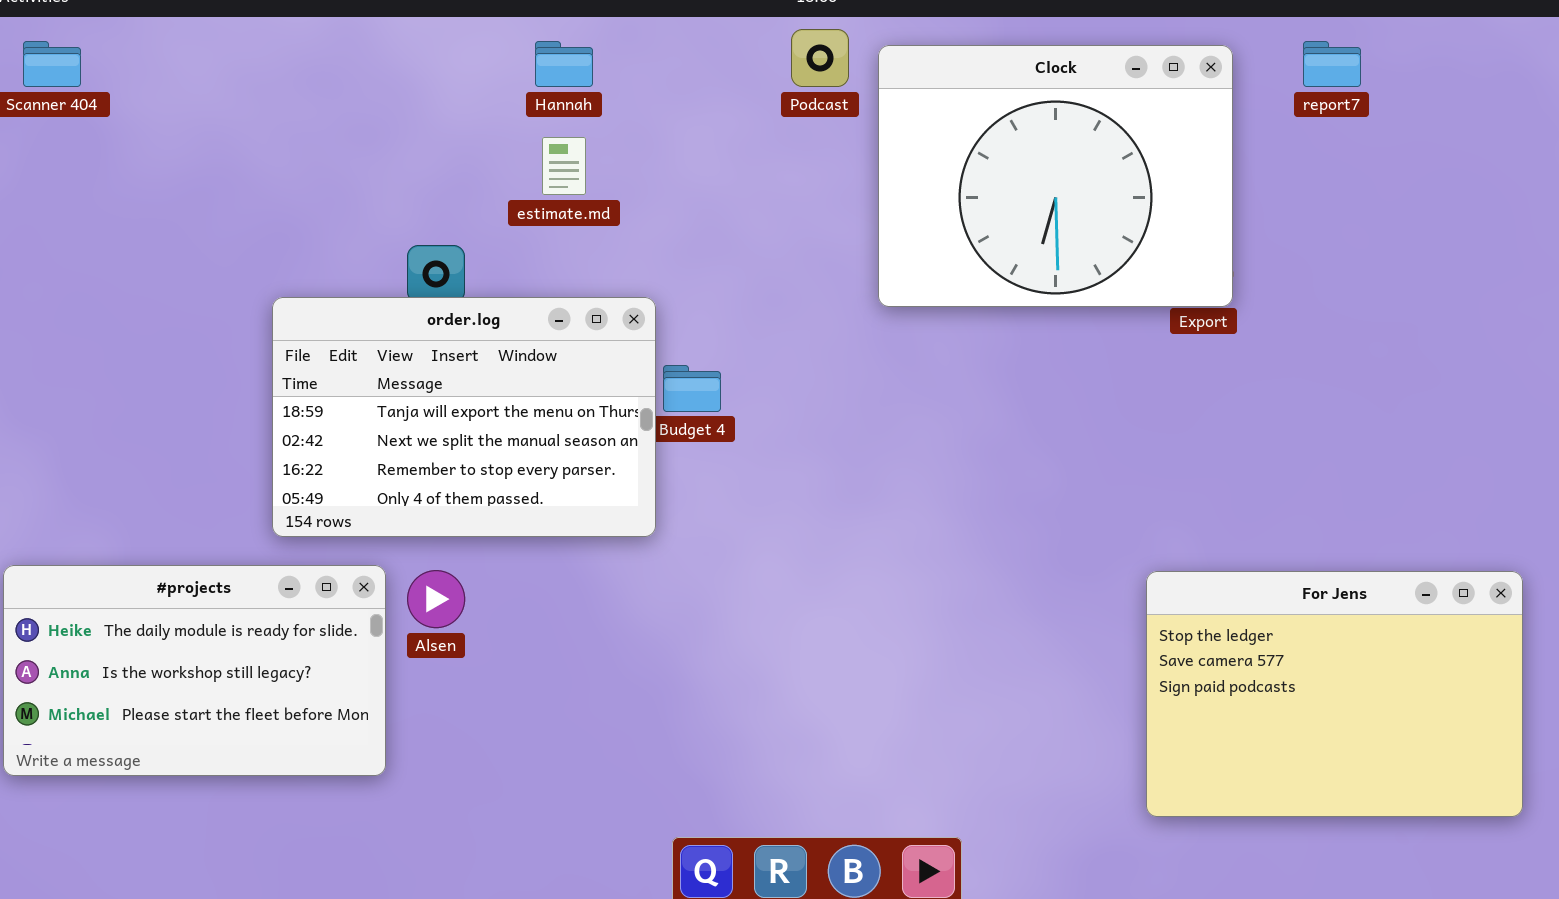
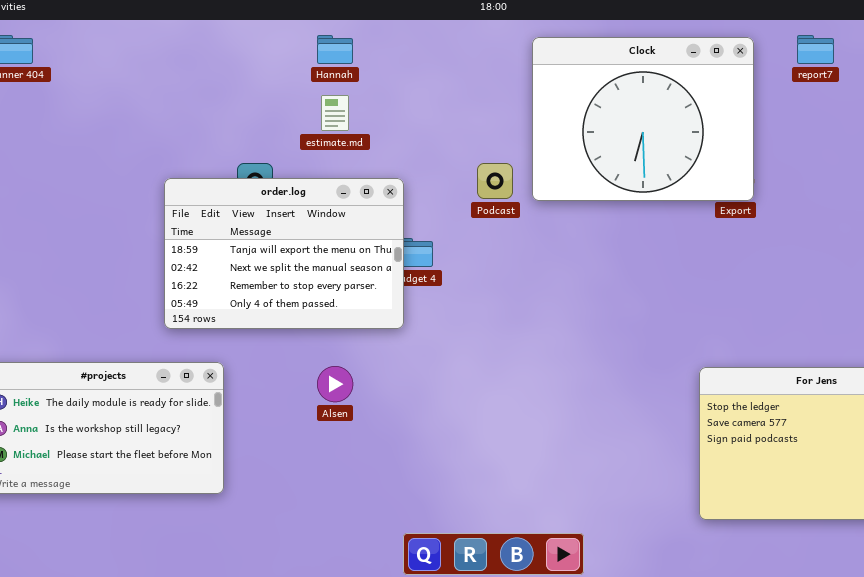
Podcast: [791,29,849,87] -> [477,163,513,199], moved
order.log: [272,297,656,537] -> [164,178,404,329], moved
Alsen: [407,570,465,628] -> [317,366,353,402], moved

